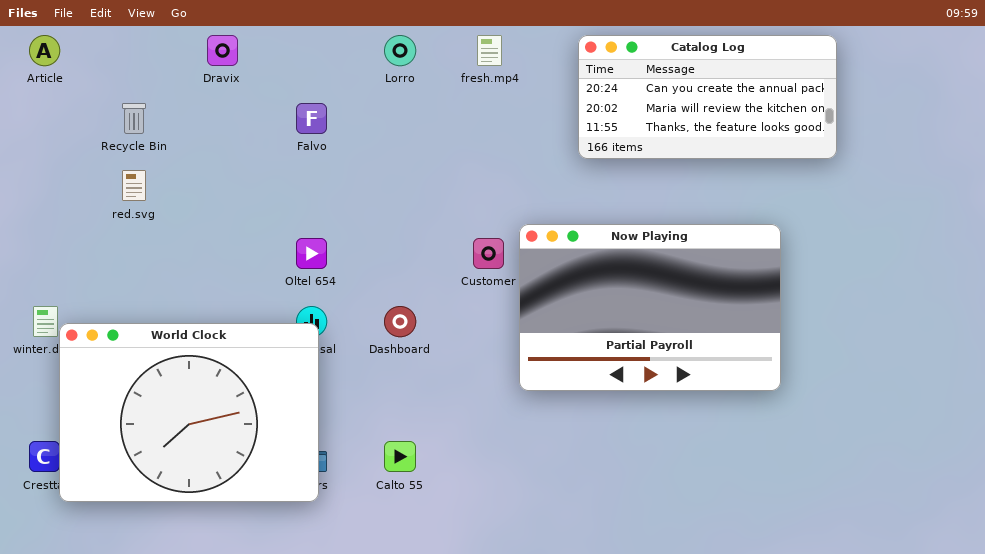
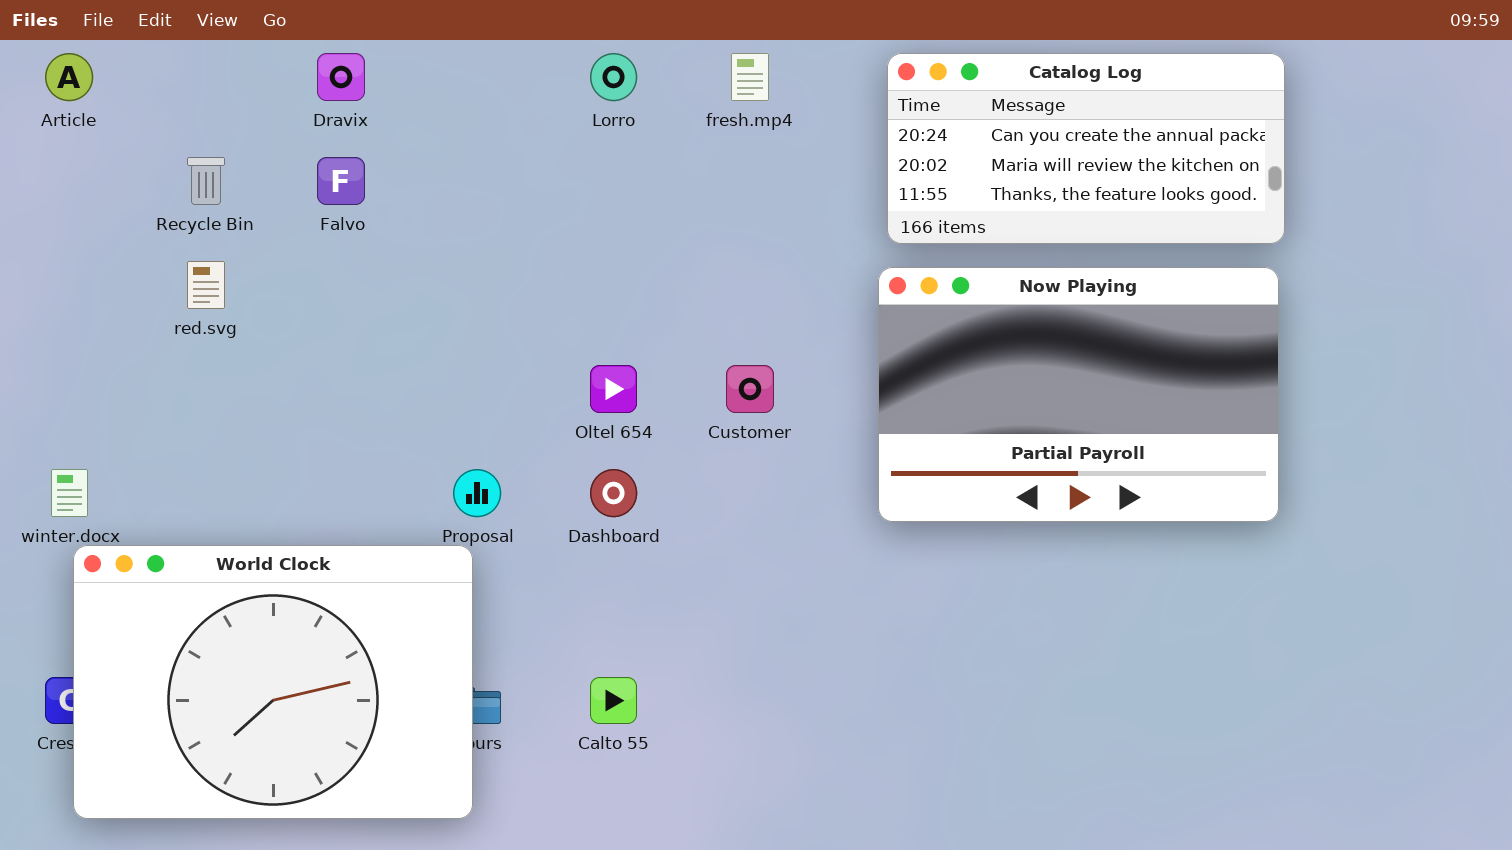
Falvo: [296,103,327,134] -> [317,157,365,205], moved
Now Playing: [519,224,781,391] -> [878,267,1279,522], moved
Oltel 654: [296,238,327,269] -> [590,365,637,413], moved
World Clock: [59,323,319,502] -> [73,545,473,819], moved

